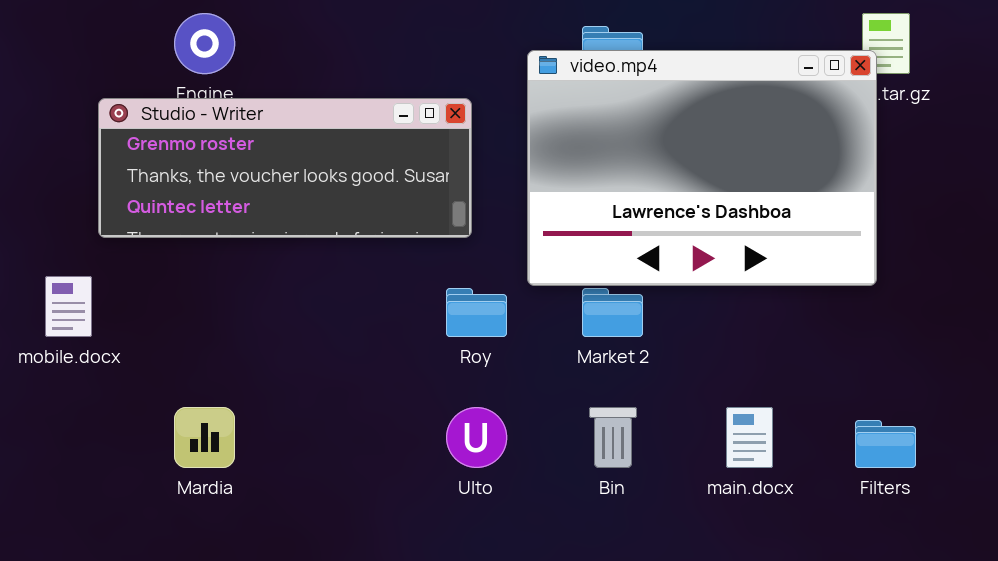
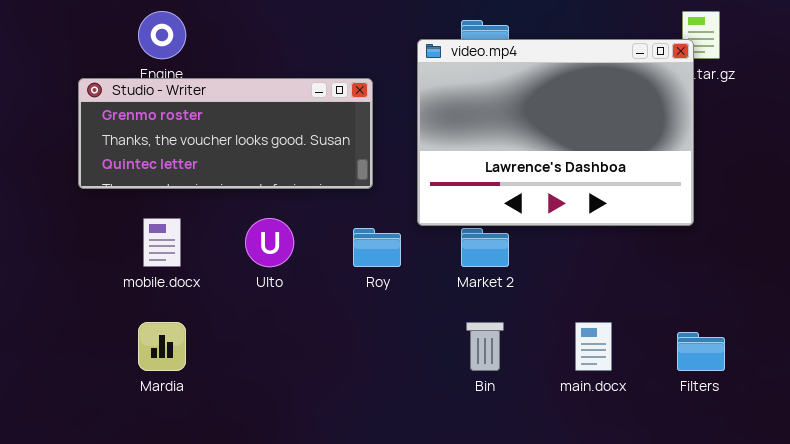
mobile.docx: [45,276,92,337] -> [143,218,181,267], moved
Ulto: [446,407,507,468] -> [245,218,294,267], moved

